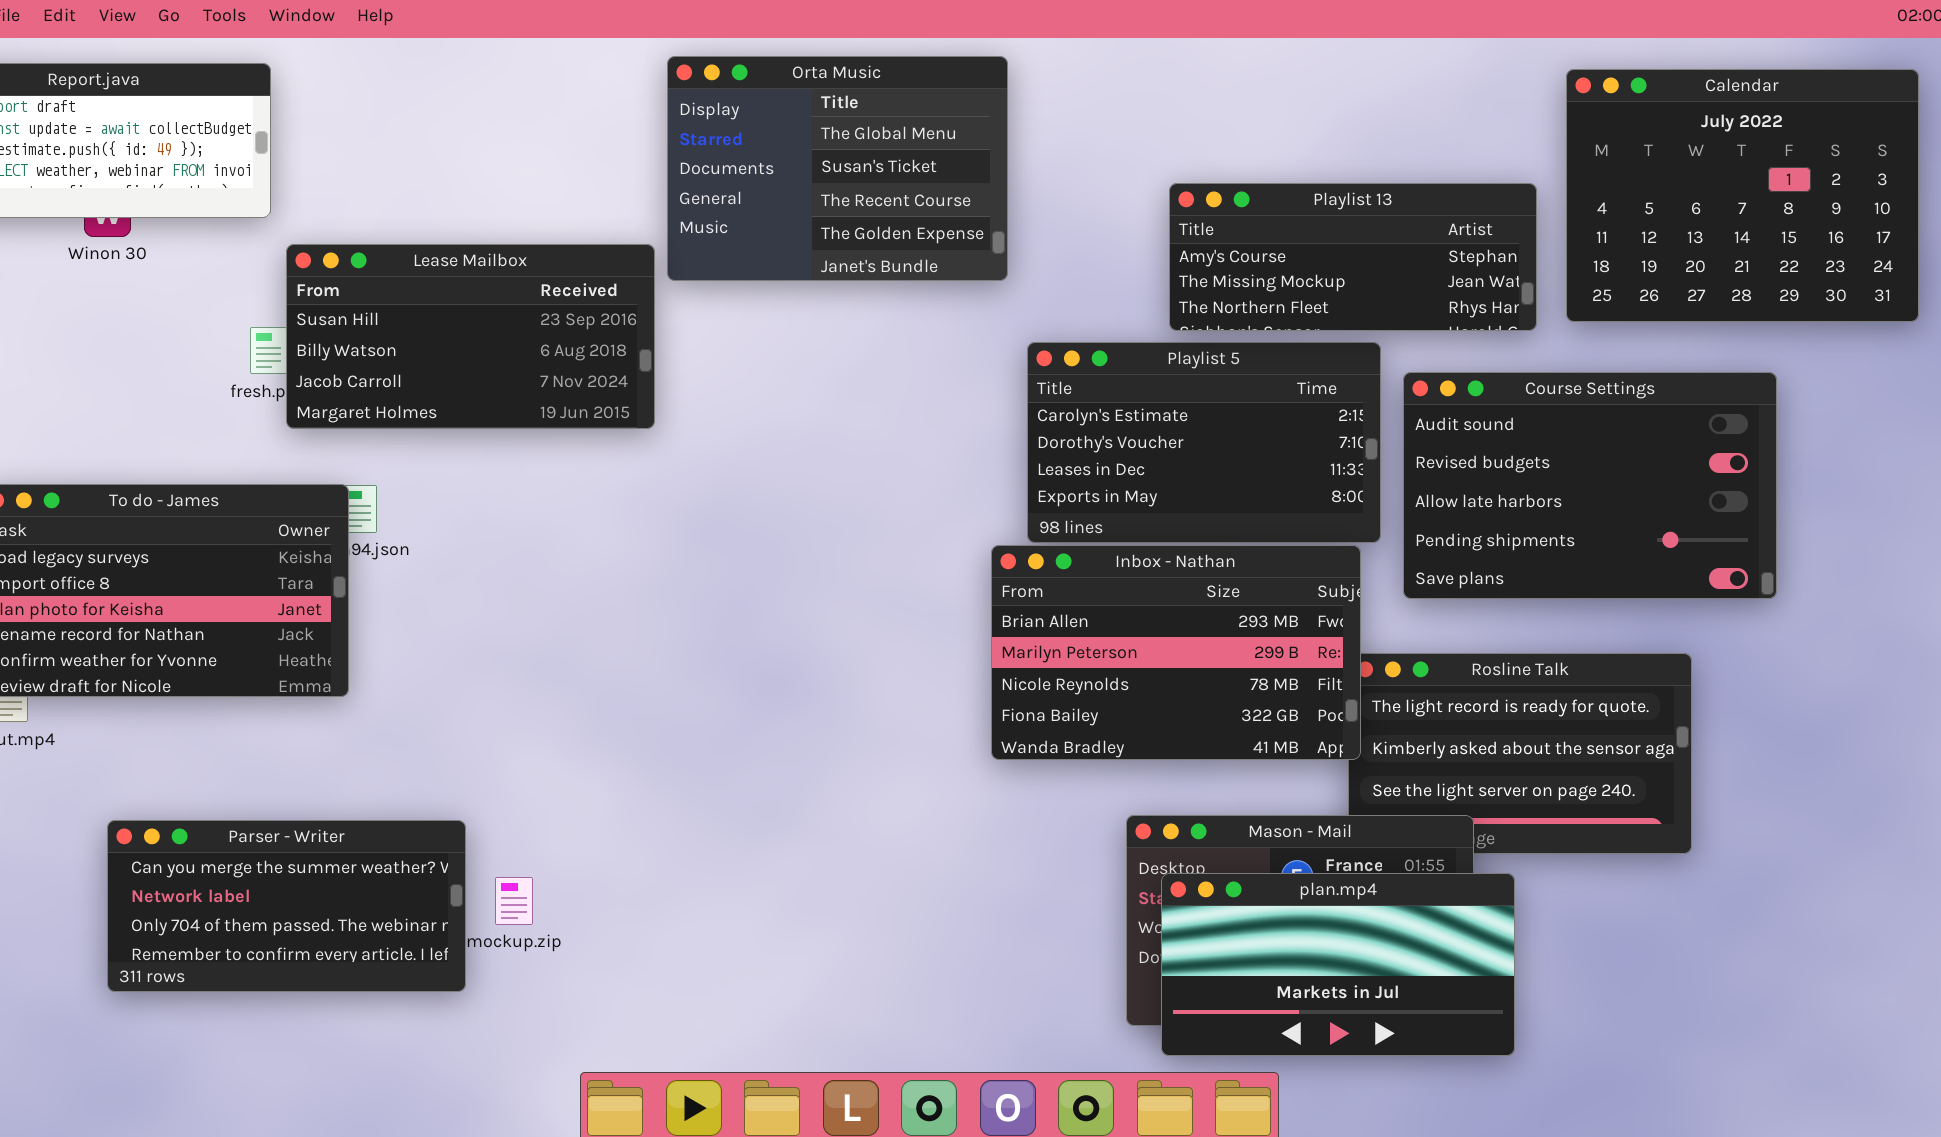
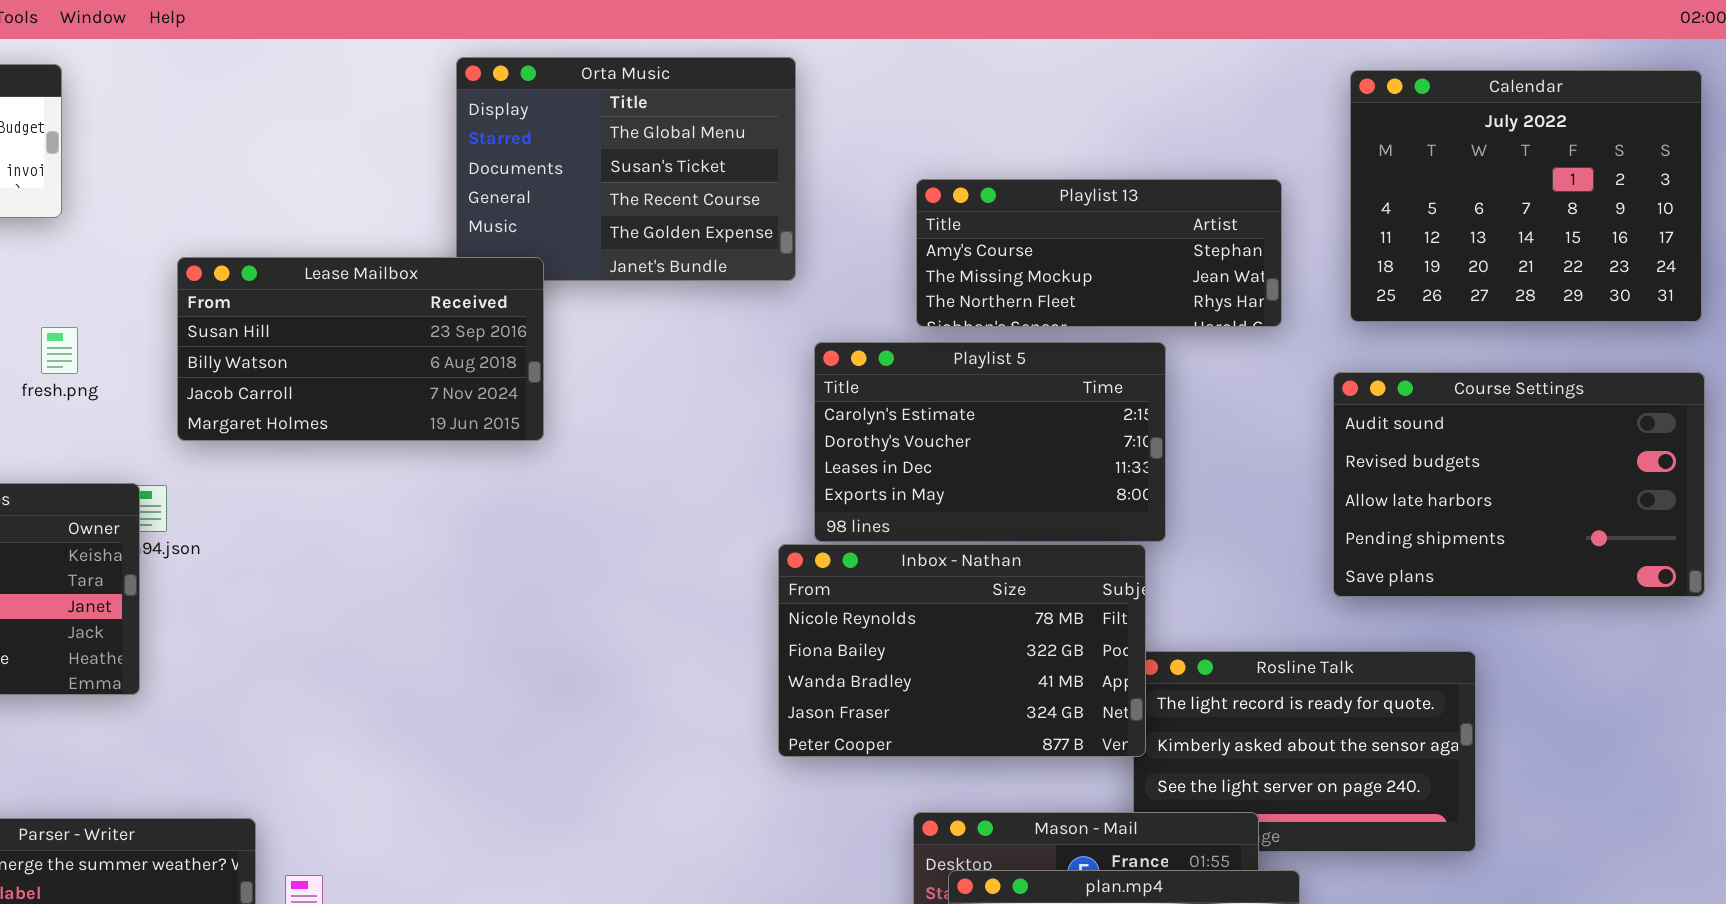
Playlist 13: [1169,183,1537,331] -> [916,179,1282,327], moved
Lease Mailbox: [286,244,655,429] -> [177,257,544,441], moved
Course Settings: [1403,372,1777,599] -> [1333,372,1705,597], moved
Inbox - Nathan: [991,545,1361,760] -> [778,544,1146,757], scrolled down 2 rows

